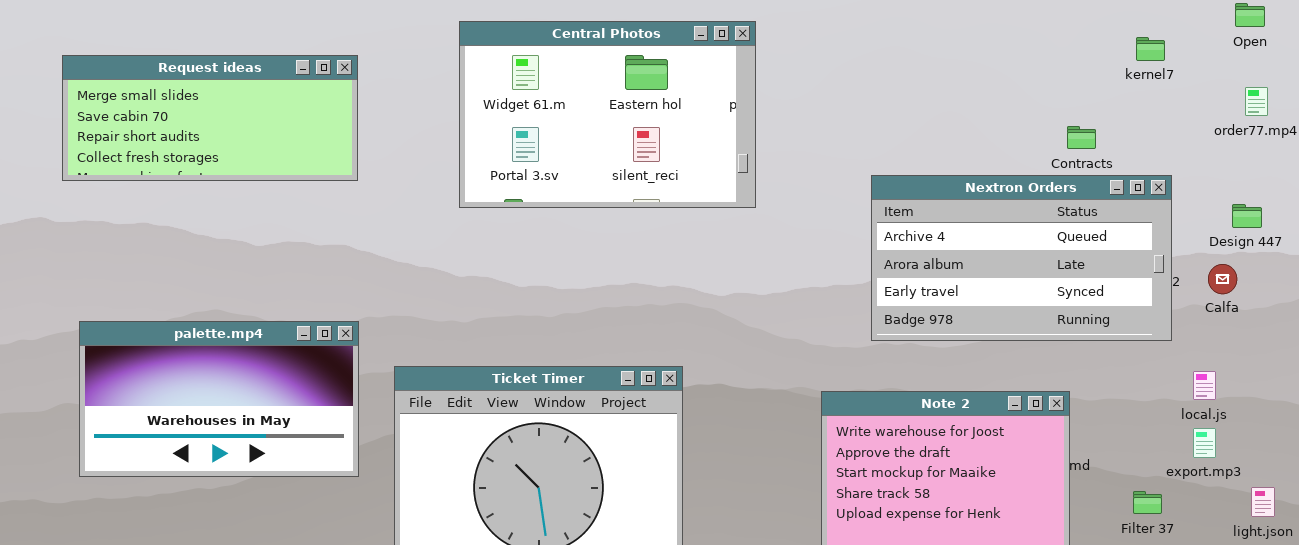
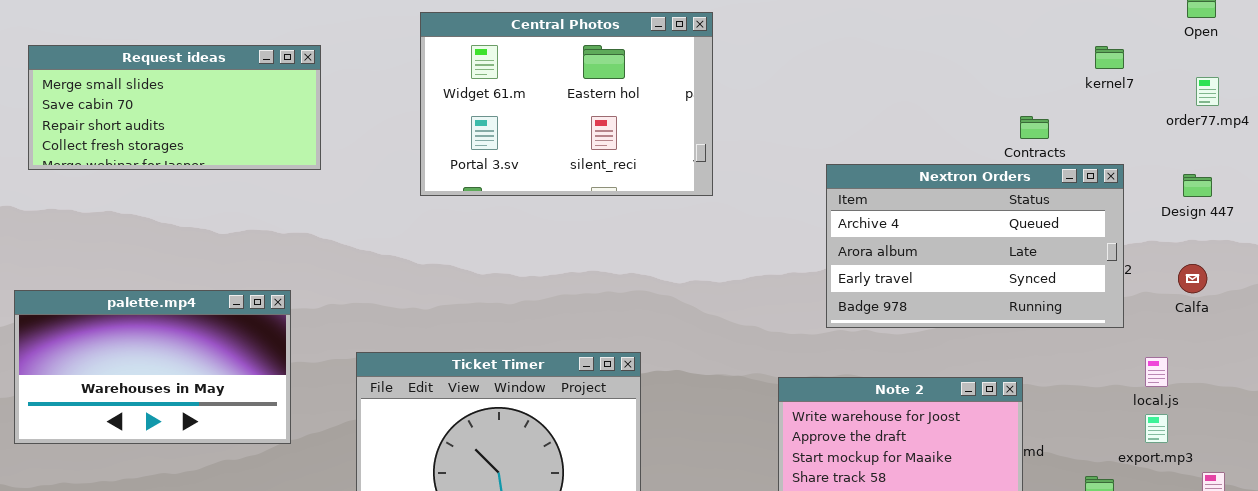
kernel7: [1136,37,1165,61] -> [1095,46,1124,69], moved
Design 447: [1232,204,1262,228] -> [1183,174,1212,197], moved
Calfa: [1208,264,1237,294] -> [1178,264,1207,293], moved
palette.mp4: [79,321,359,477] -> [14,290,291,444], moved

